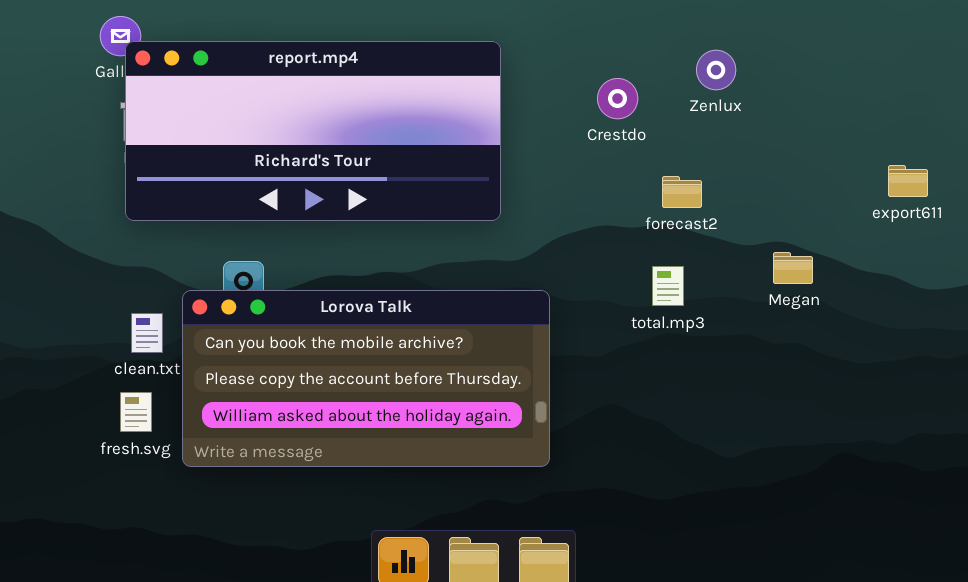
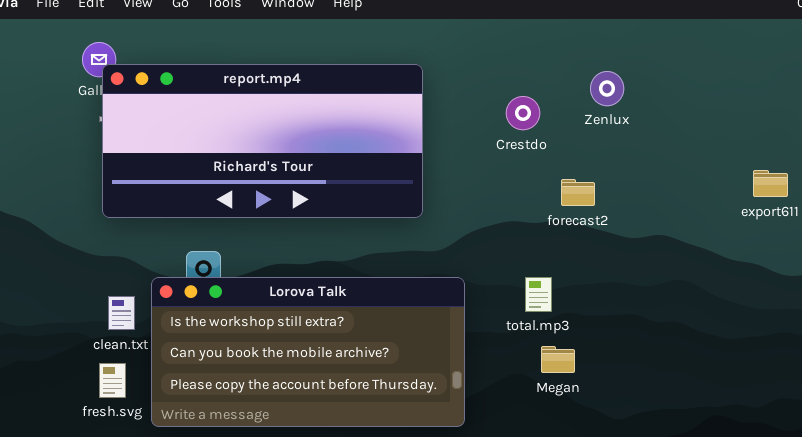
Megan: [773,252,813,284] -> [541,346,575,373], moved
total.mp3: [652,266,684,306] -> [525,277,552,312], moved
Lorova Talk: [182,290,550,467] -> [151,277,465,427], scrolled up 1 row

